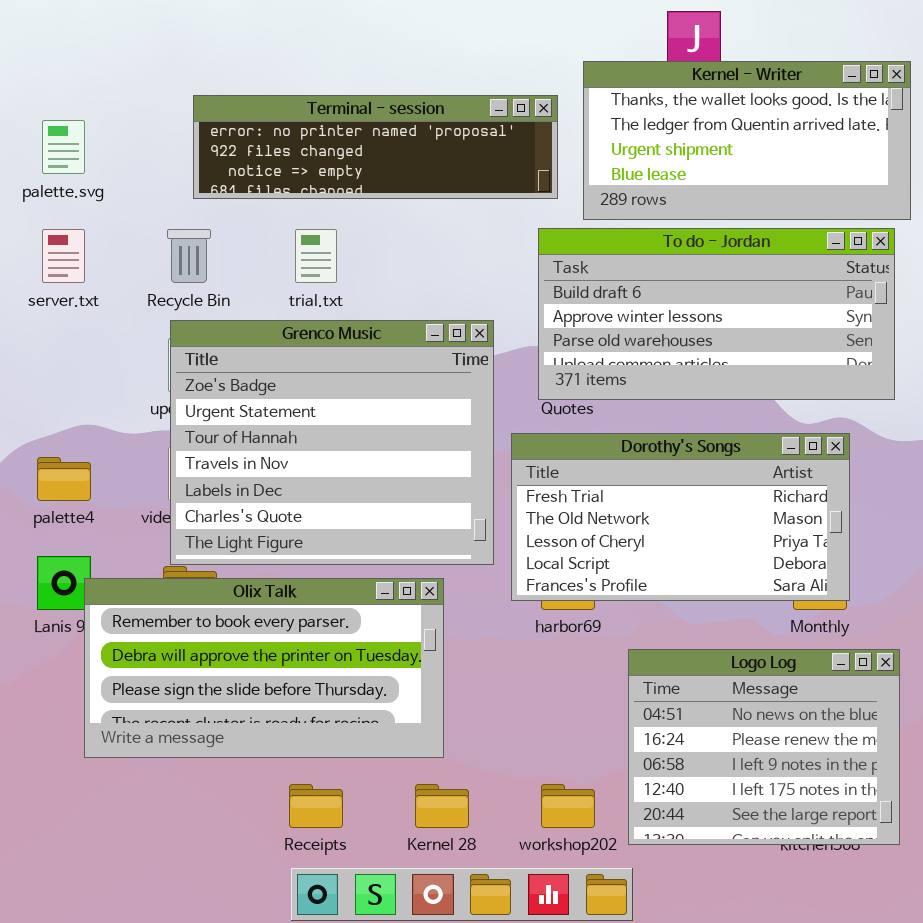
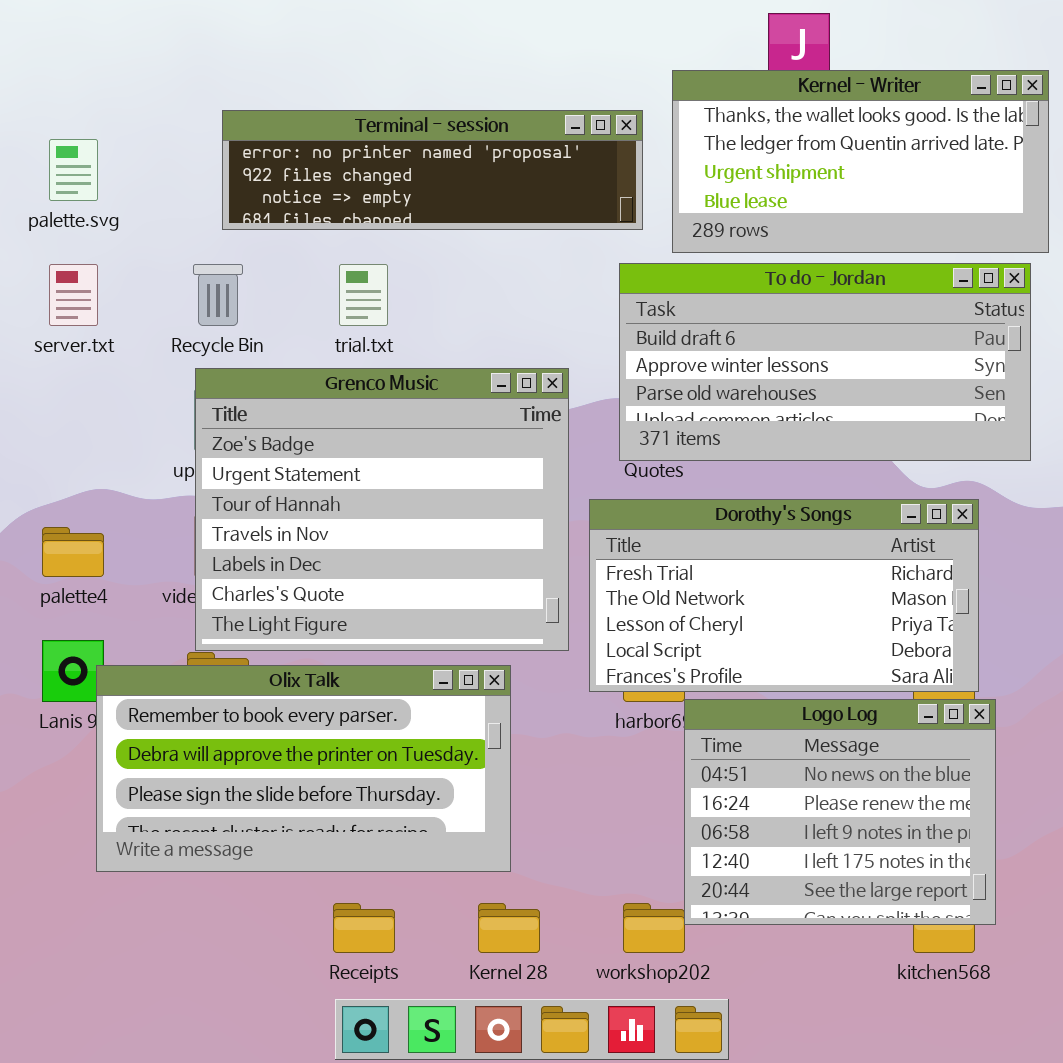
Logo Log: [628,649,900,845] -> [684,699,996,925], moved

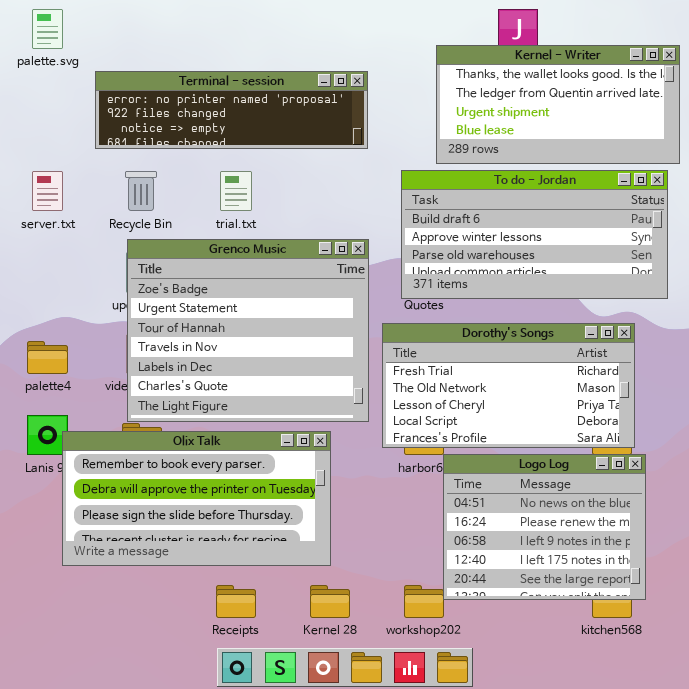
Terminal - session: [222,110,643,230] -> [95,71,368,149], moved
palette.svg: [49,139,98,201] -> [32,9,63,49], moved

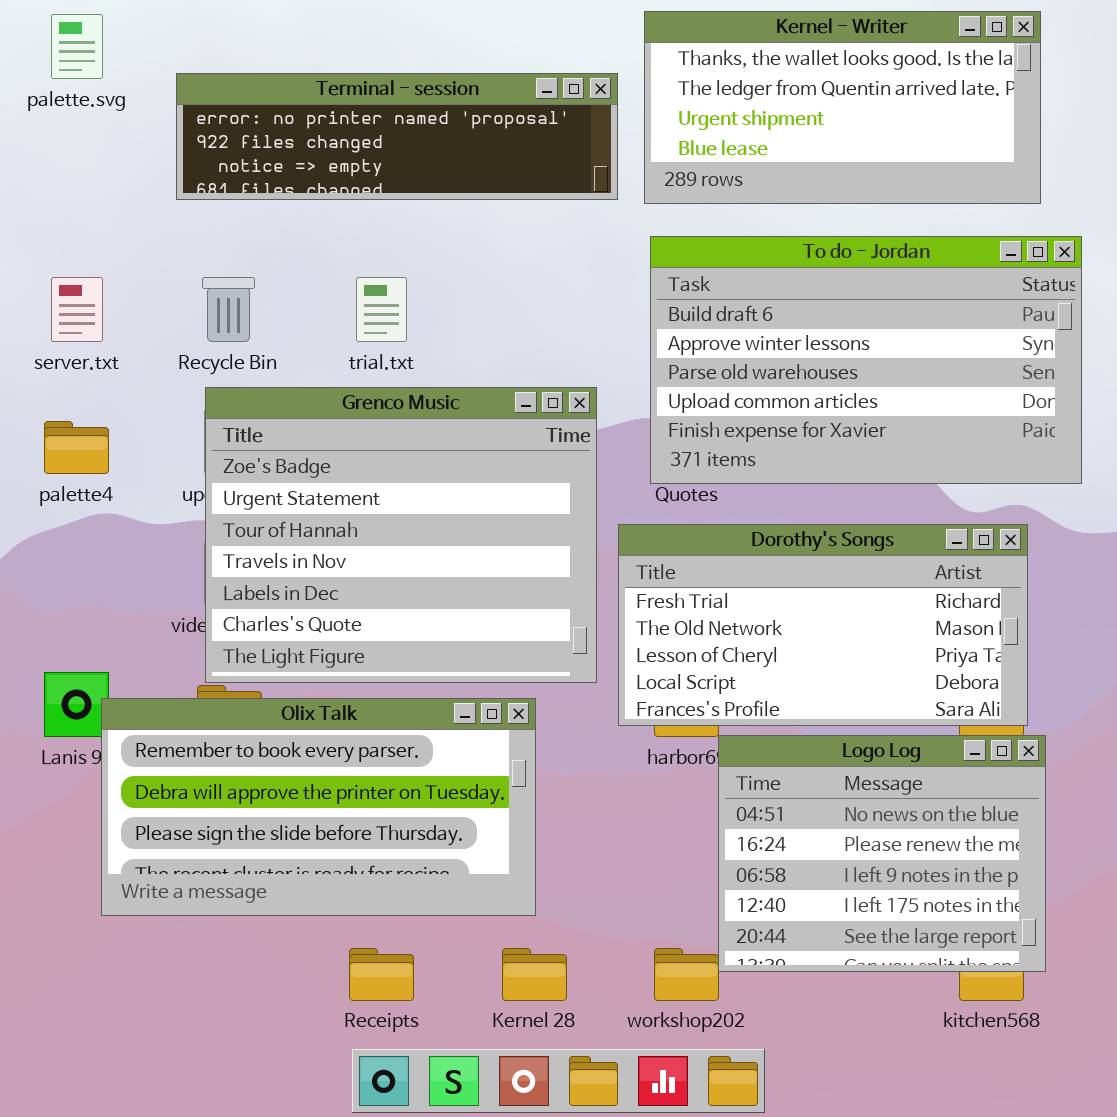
Kernel - Writer: [436,45,680,164] -> [644,11,1041,204], moved
Terminal - session: [95,71,368,149] -> [176,73,618,200], moved
To do - Jordan: [401,170,668,299] -> [650,236,1082,484], resized
palette4: [27,341,68,374] -> [44,421,109,474], moved

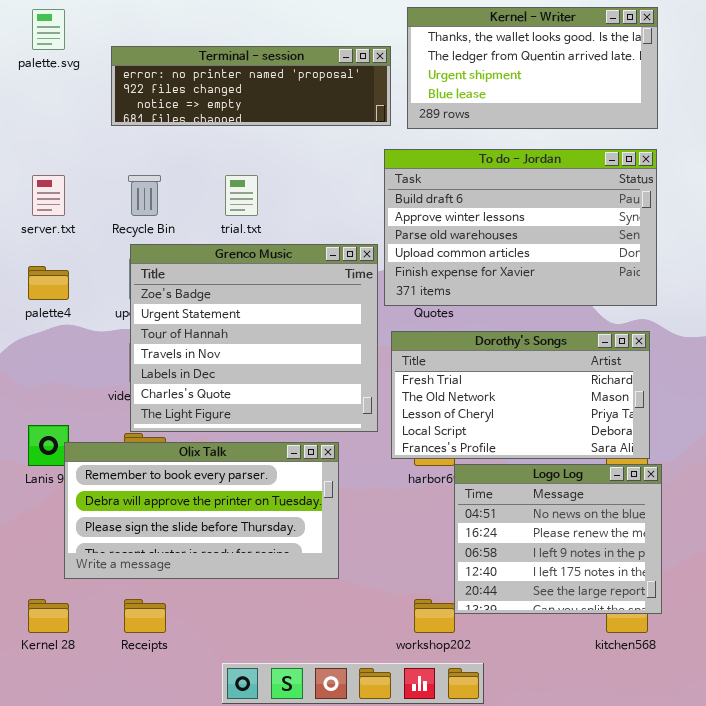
To do - Jordan: [650,236,1082,484] -> [384,149,657,306], moved
Receipts: [349,948,414,1001] -> [124,599,166,633], moved
Kernel 28: [502,948,567,1001] -> [28,599,69,633], moved

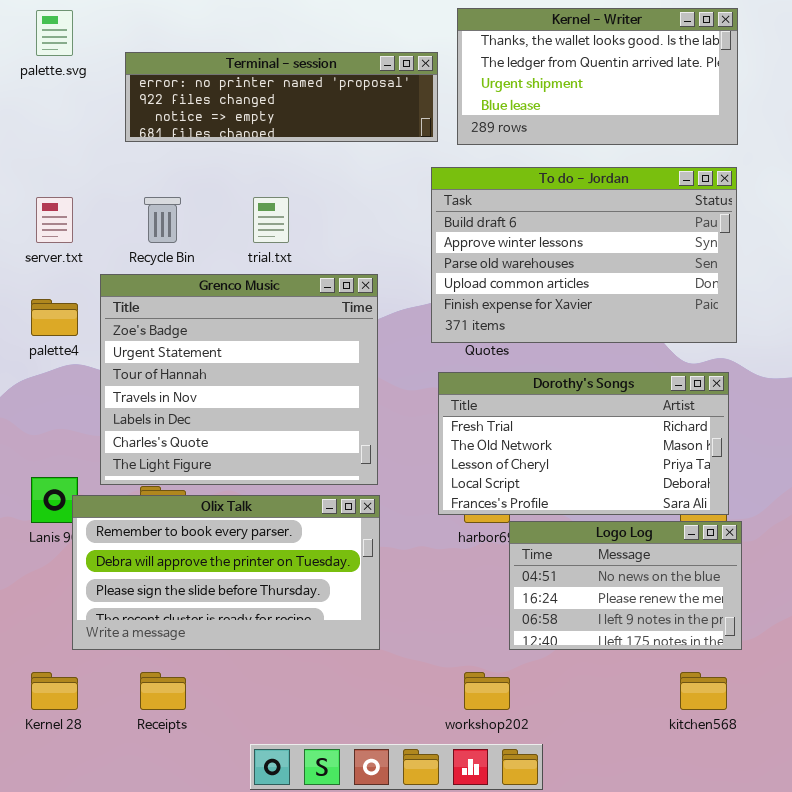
Grenco Music: [130,244,378,432] -> [100,274,378,485], moved
Logo Log: [454,464,662,614] -> [509,521,742,650], resized

